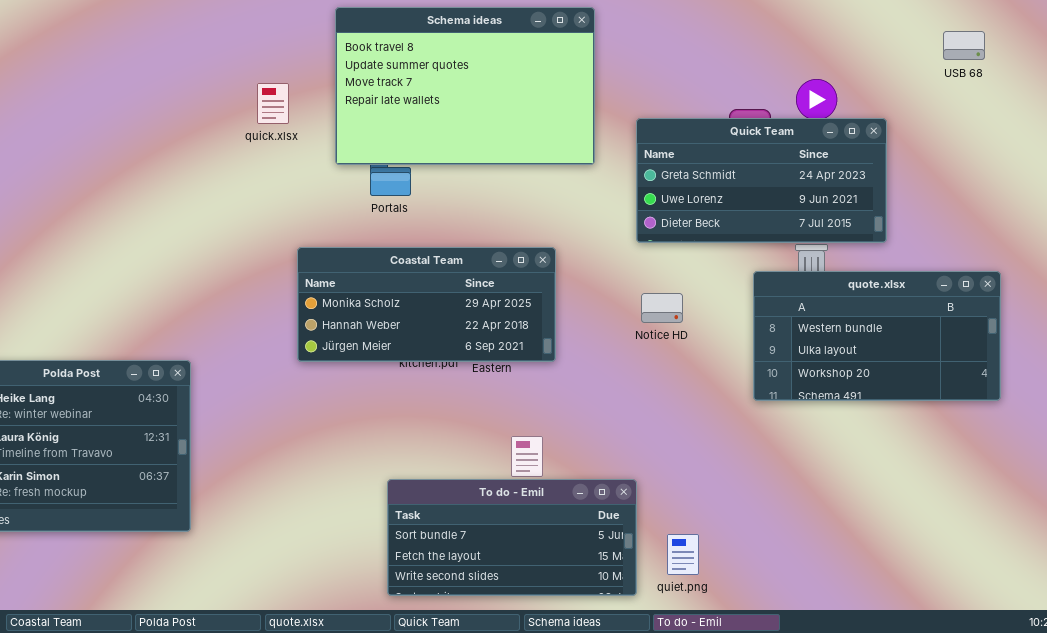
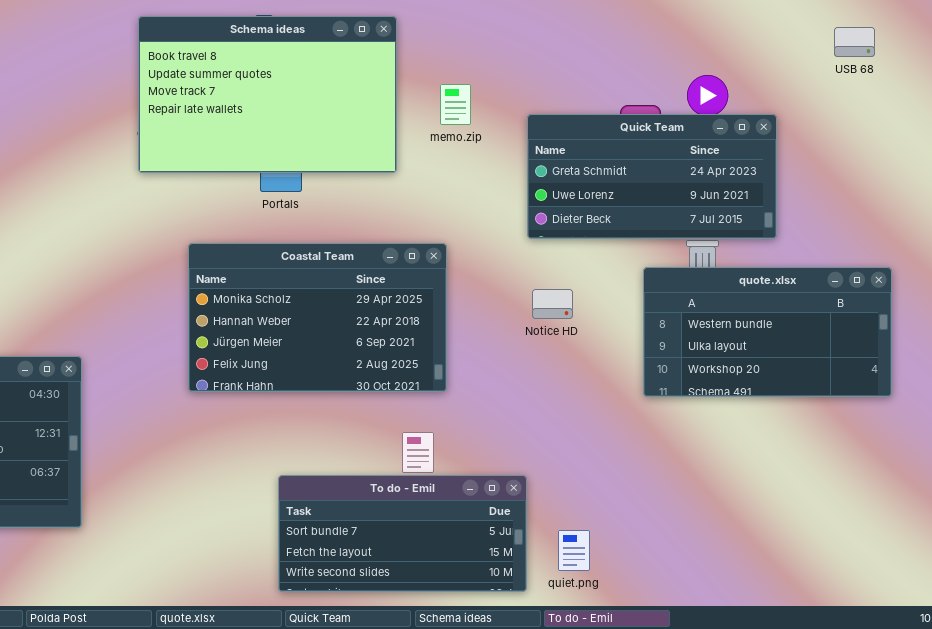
Schema ideas: [335,7,595,165] -> [138,16,397,173], moved
Coastal Team: [297,247,556,362] -> [188,243,447,392], resized

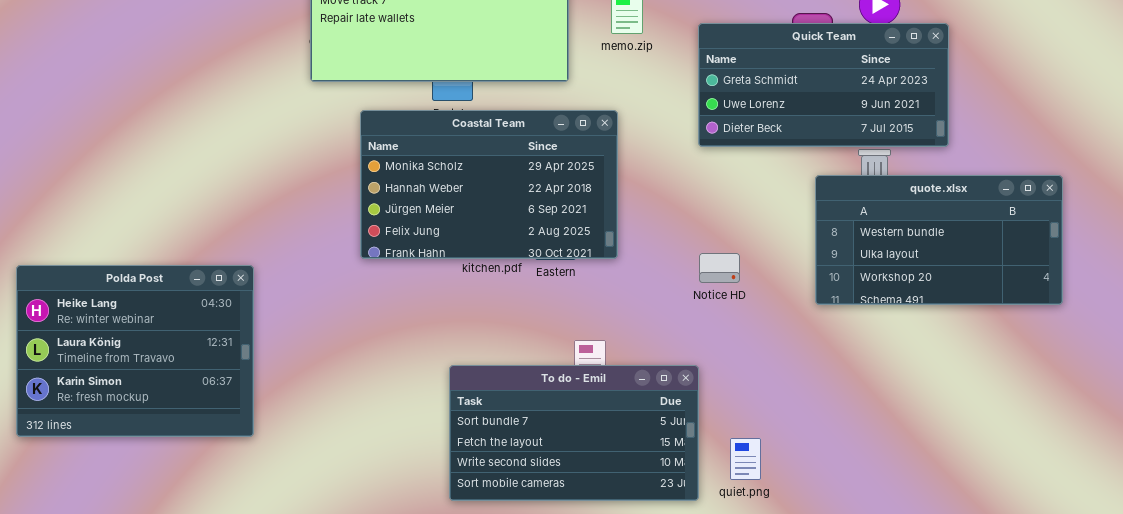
Coastal Team: [188,243,447,392] -> [360,110,618,259], moved
Notice HD: [532,289,573,319] -> [699,253,740,283], moved
To do - Emil: [278,475,527,592] -> [449,365,699,501], resized

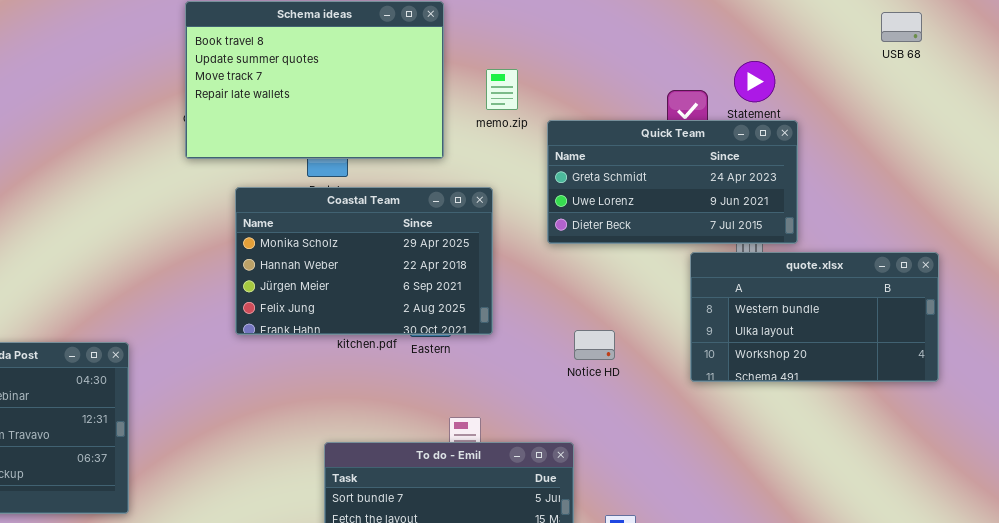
Quick Team: [698,23,949,147] -> [547,120,798,244], moved

